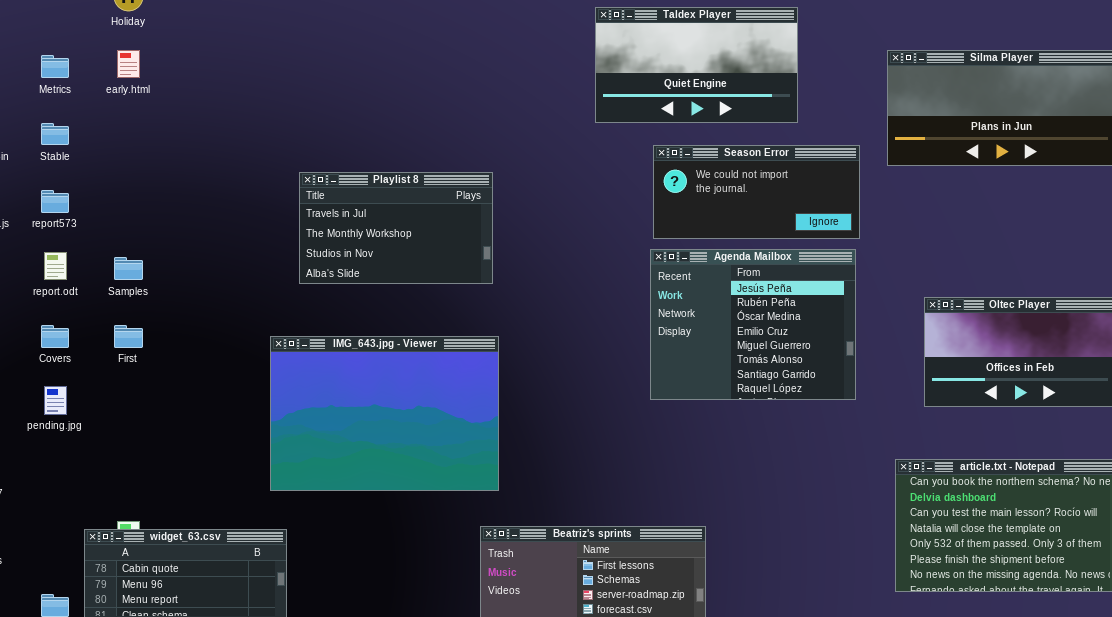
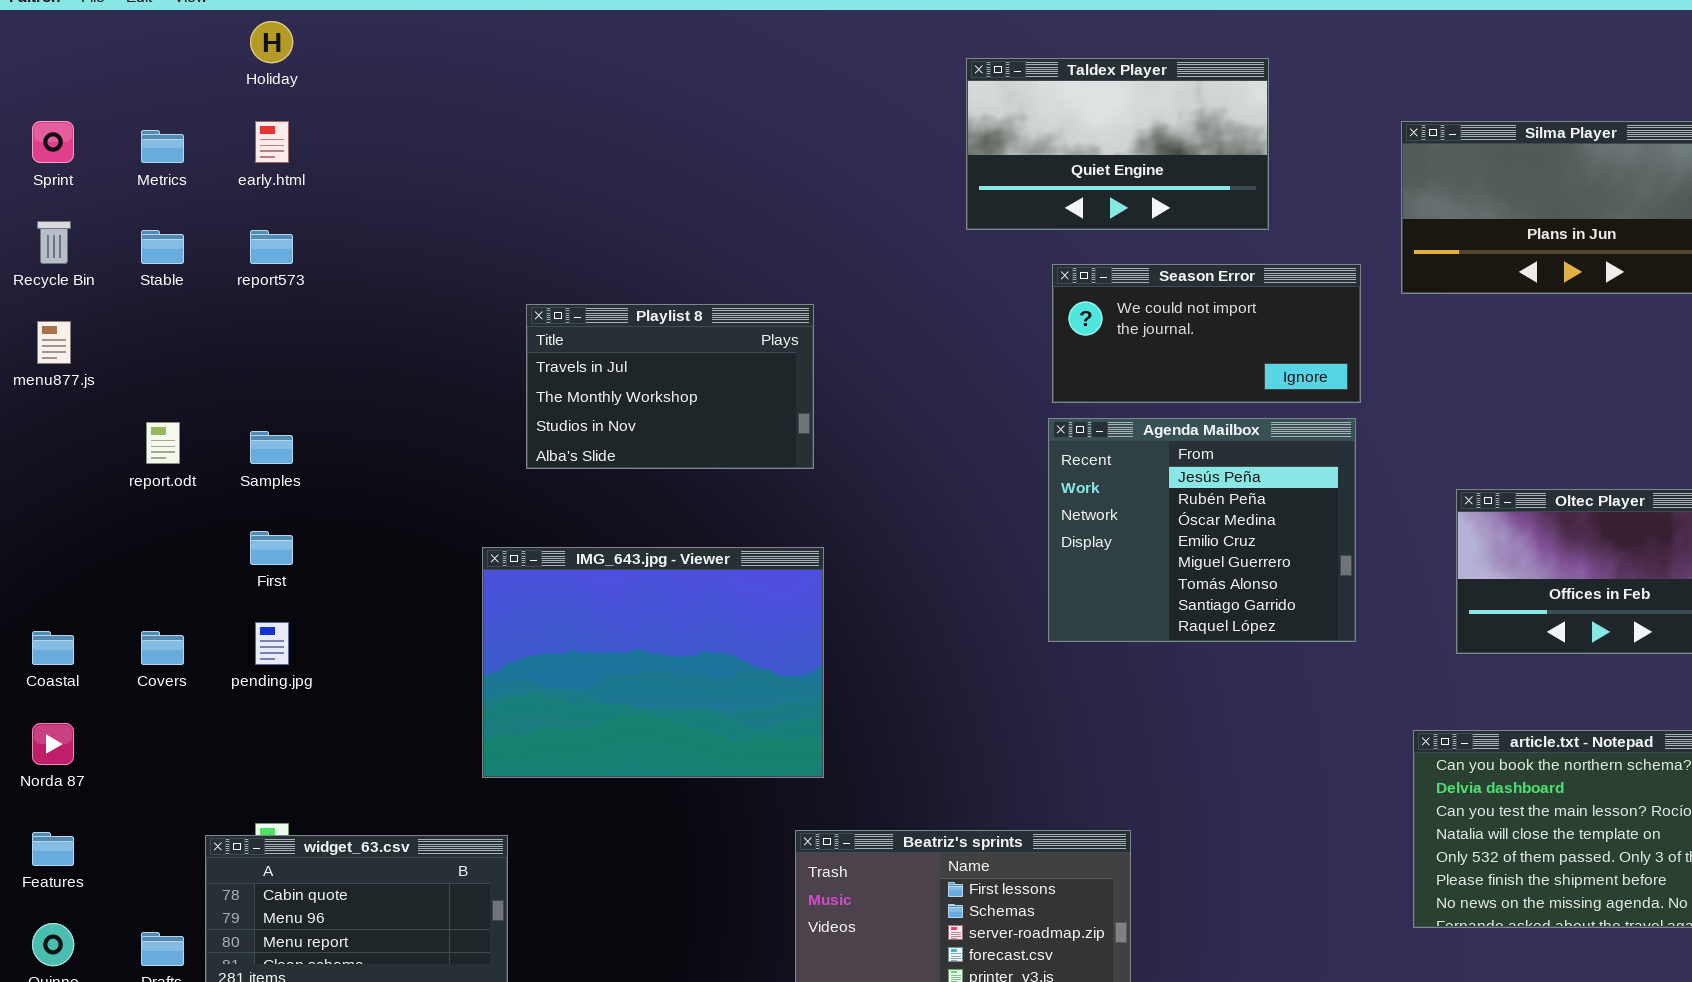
report573: [41,190,69,213] -> [250,230,293,264], moved
Covers: [41,325,69,348] -> [141,631,184,665], moved
pending.jpg: [44,386,67,415] -> [255,622,289,665], moved

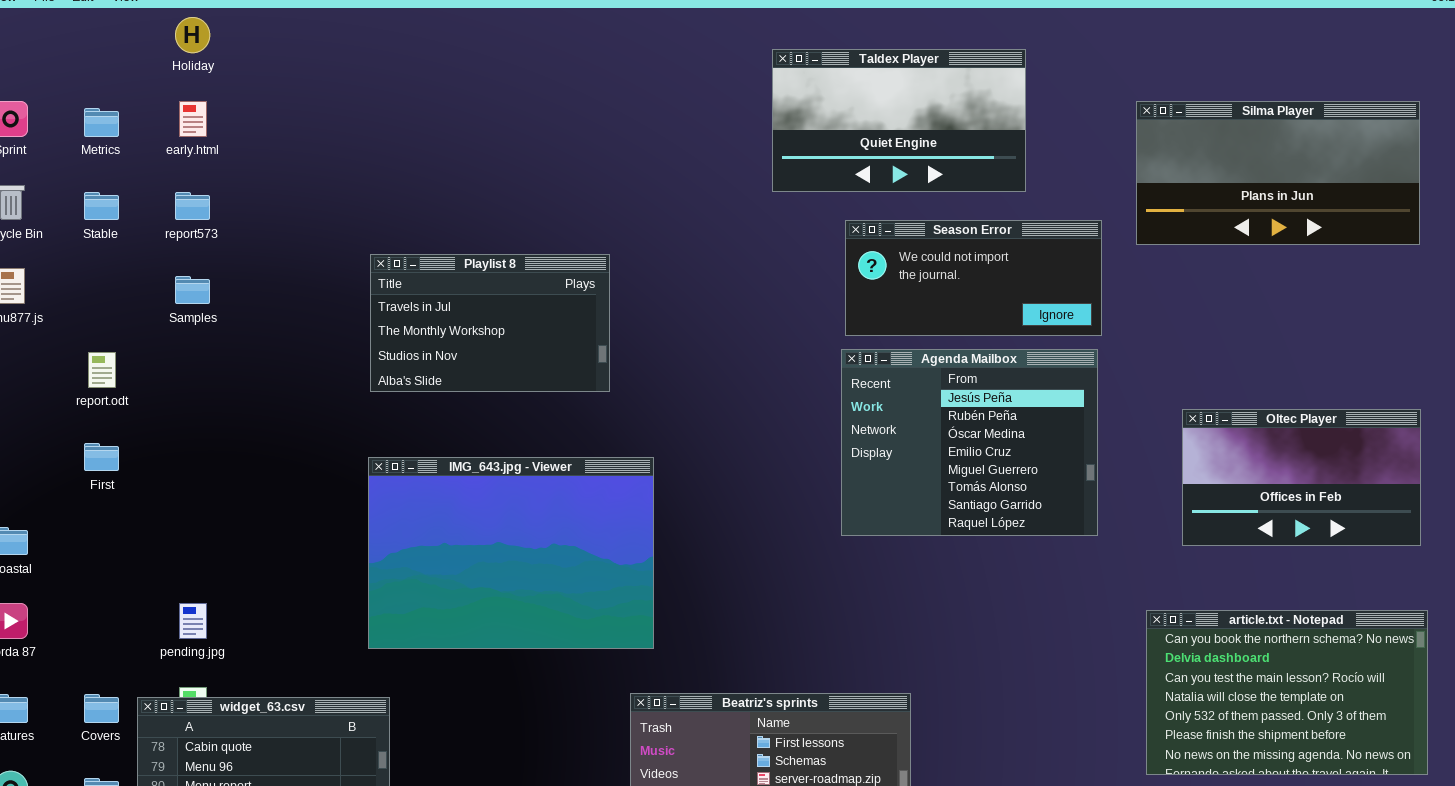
Playlist 8: [526,304,814,469] -> [370,254,610,392], moved
Samples: [250,431,293,464] -> [175,276,210,304], moved
First: [250,531,293,565] -> [84,443,119,471], moved
pending.jpg: [255,622,289,665] -> [179,603,207,639], moved
Covers: [141,631,184,665] -> [84,694,119,723], moved

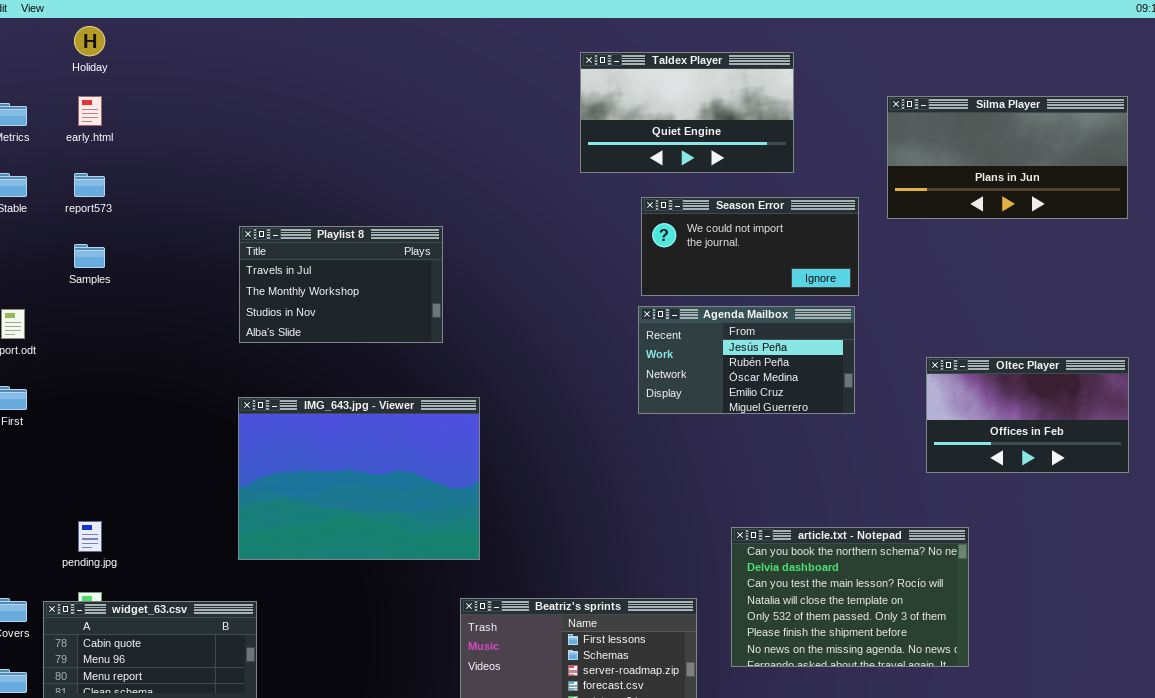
Agenda Mailbox: [841,349,1098,536] -> [638,306,855,414], resized
article.txt - Notepad: [1146,610,1428,775] -> [731,527,969,667], moved

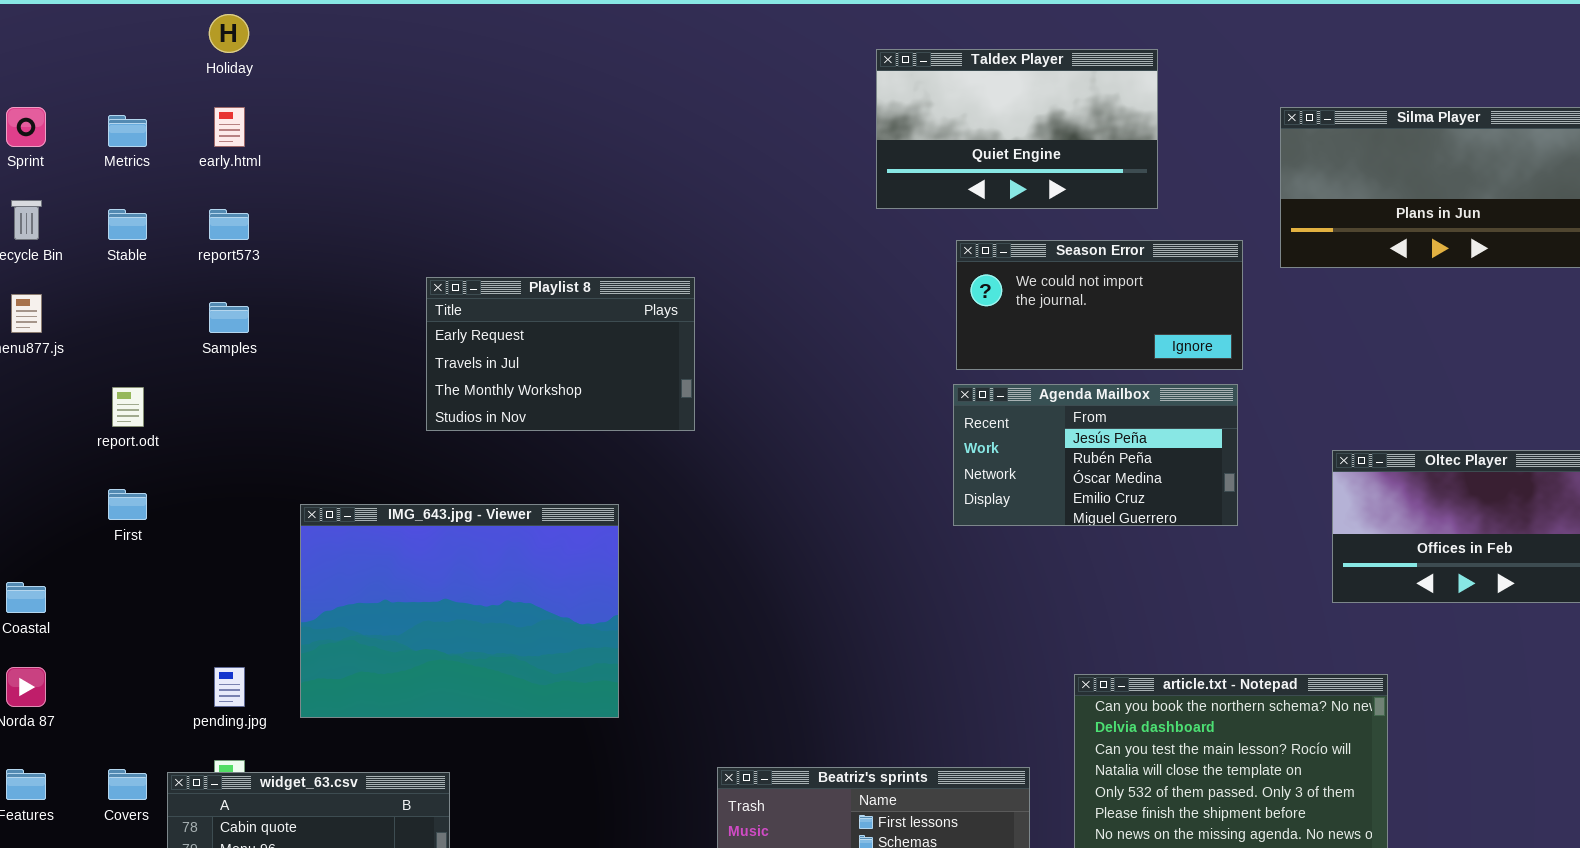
Playlist 8: [239,226,443,343] -> [426,277,695,431], scrolled up 1 row
IMG_643.jpg - Viewer: [238,397,480,560] -> [300,504,619,718], moved

